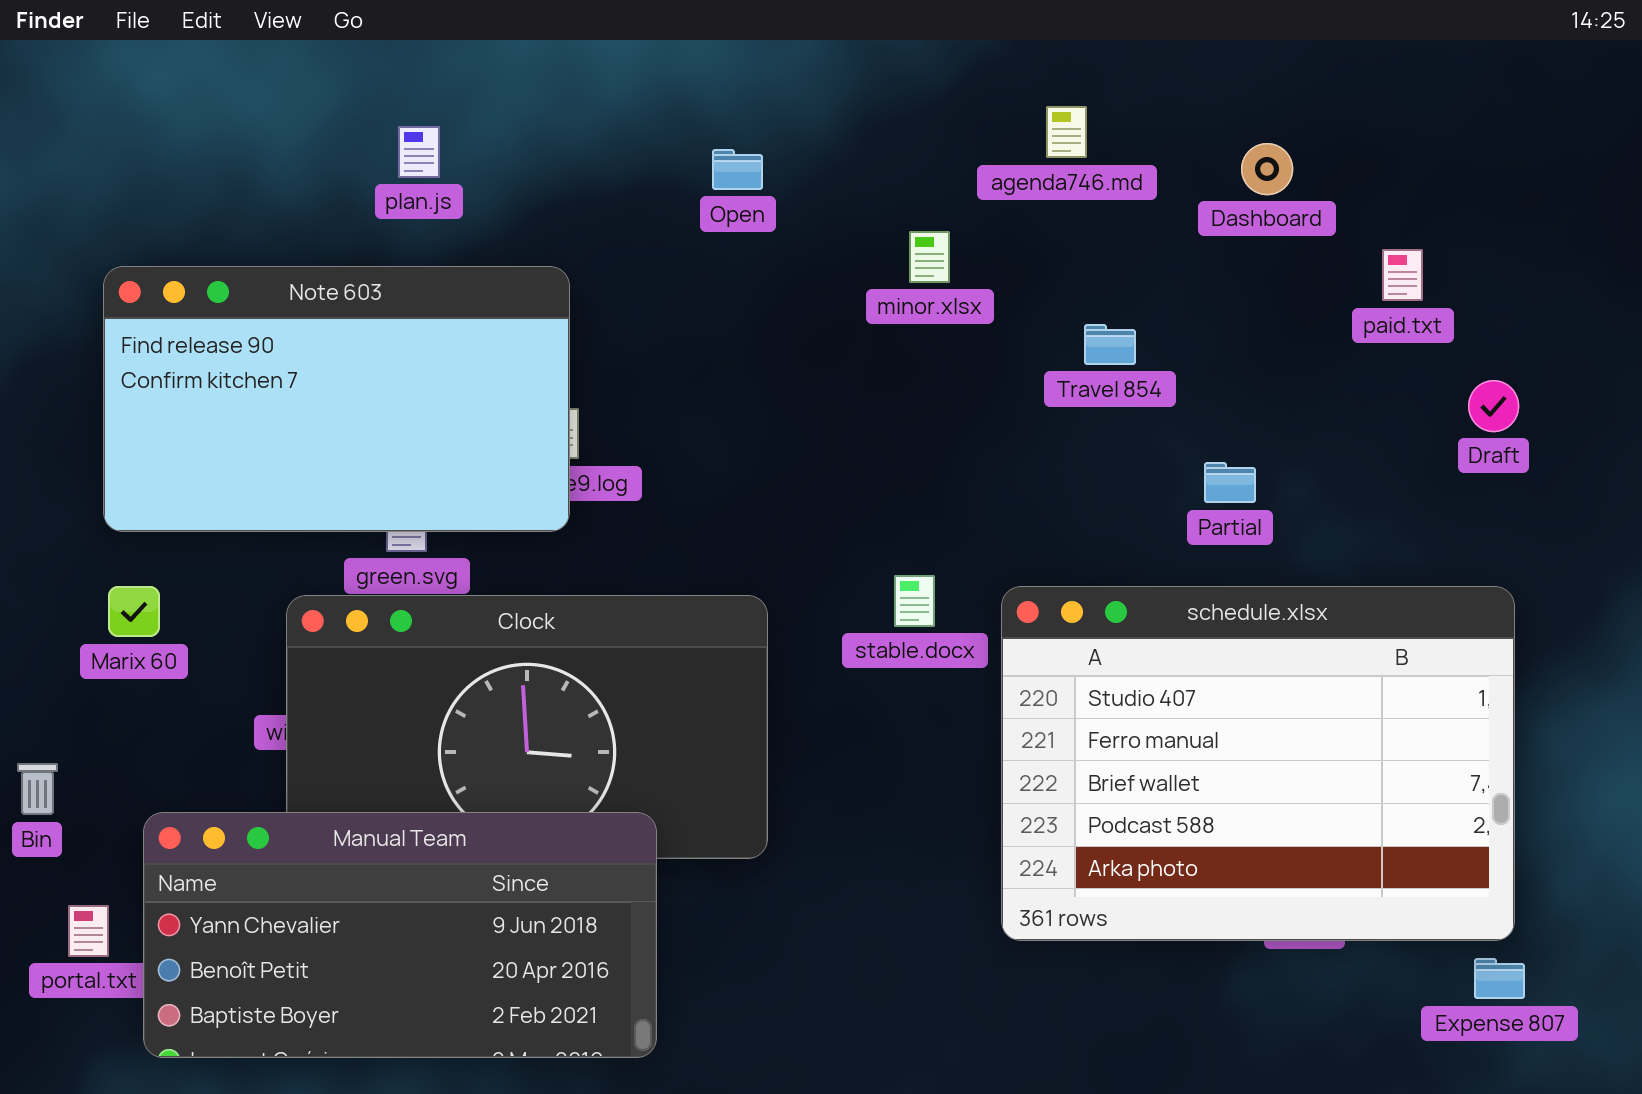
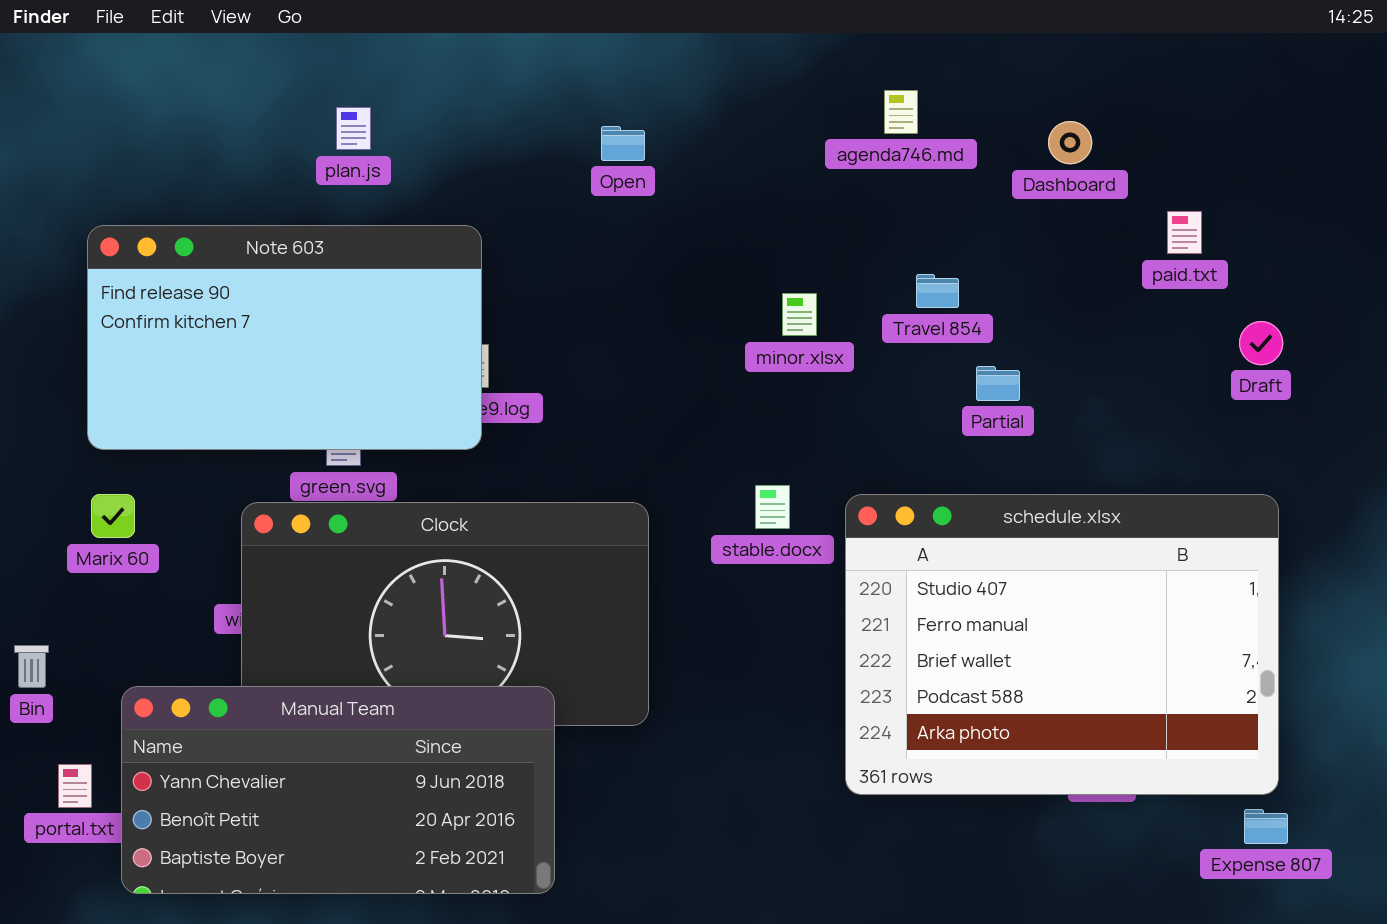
minor.xlsx: [909,231,950,283] -> [782,293,817,336], moved
Partial: [1204,462,1256,503] -> [976,366,1020,401], moved

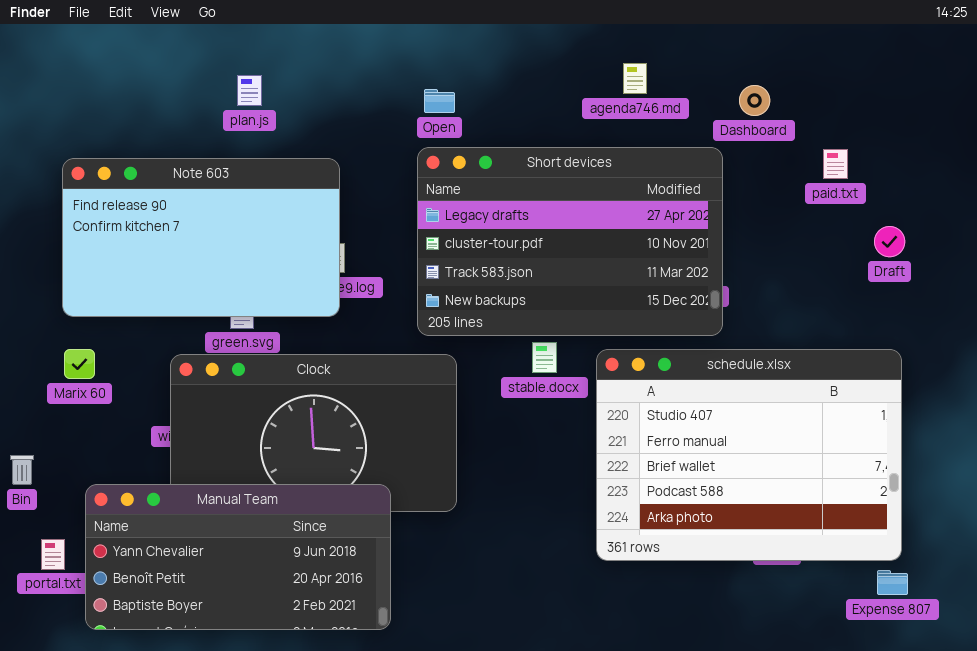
Short devices: none -> [417,147,723,336], opened

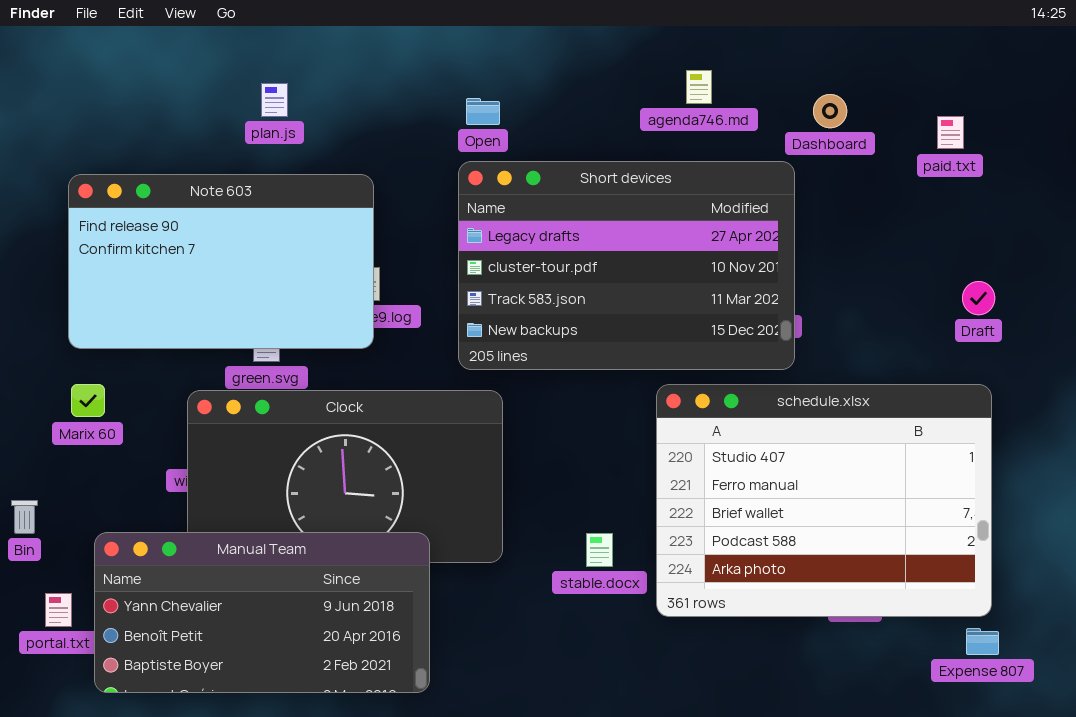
paid.txt: [823,149,848,179] -> [937,116,964,149], moved
Draft: [874,226,905,257] -> [962,281,995,315], moved
stable.docx: [532,342,557,373] -> [586,533,613,567], moved

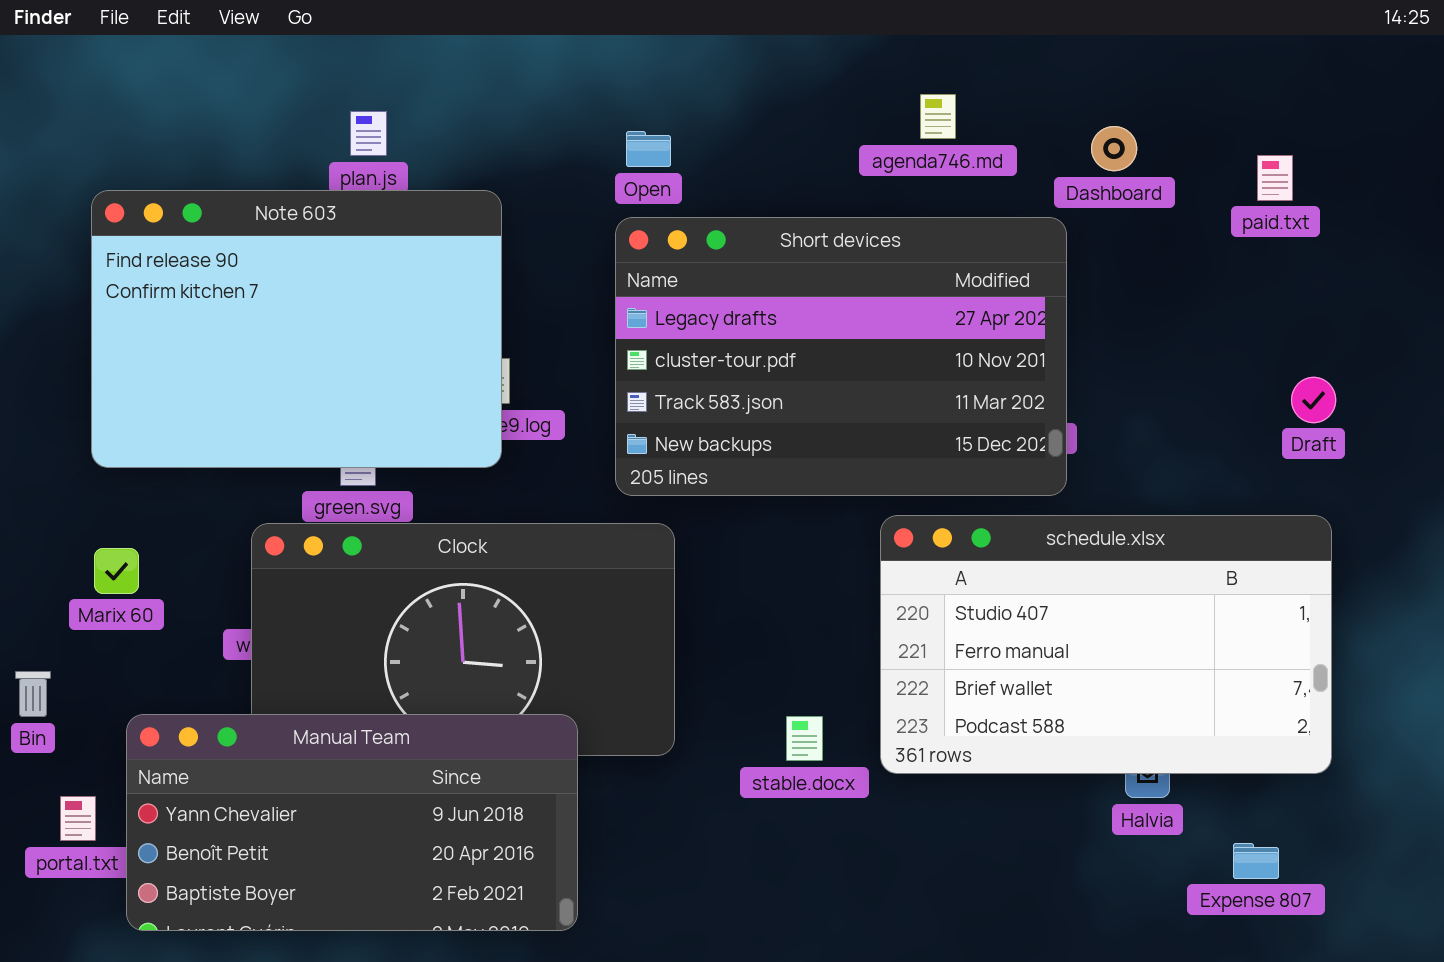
Note 603: [68,174,374,349] -> [91,190,502,468], resized
Marix 60: [71,384,105,417] -> [94,548,139,594], moved
schedule.xlsx: [656,384,992,617] -> [880,515,1332,774], resized
Expense 807: [966,628,999,655] -> [1233,843,1279,879], moved

